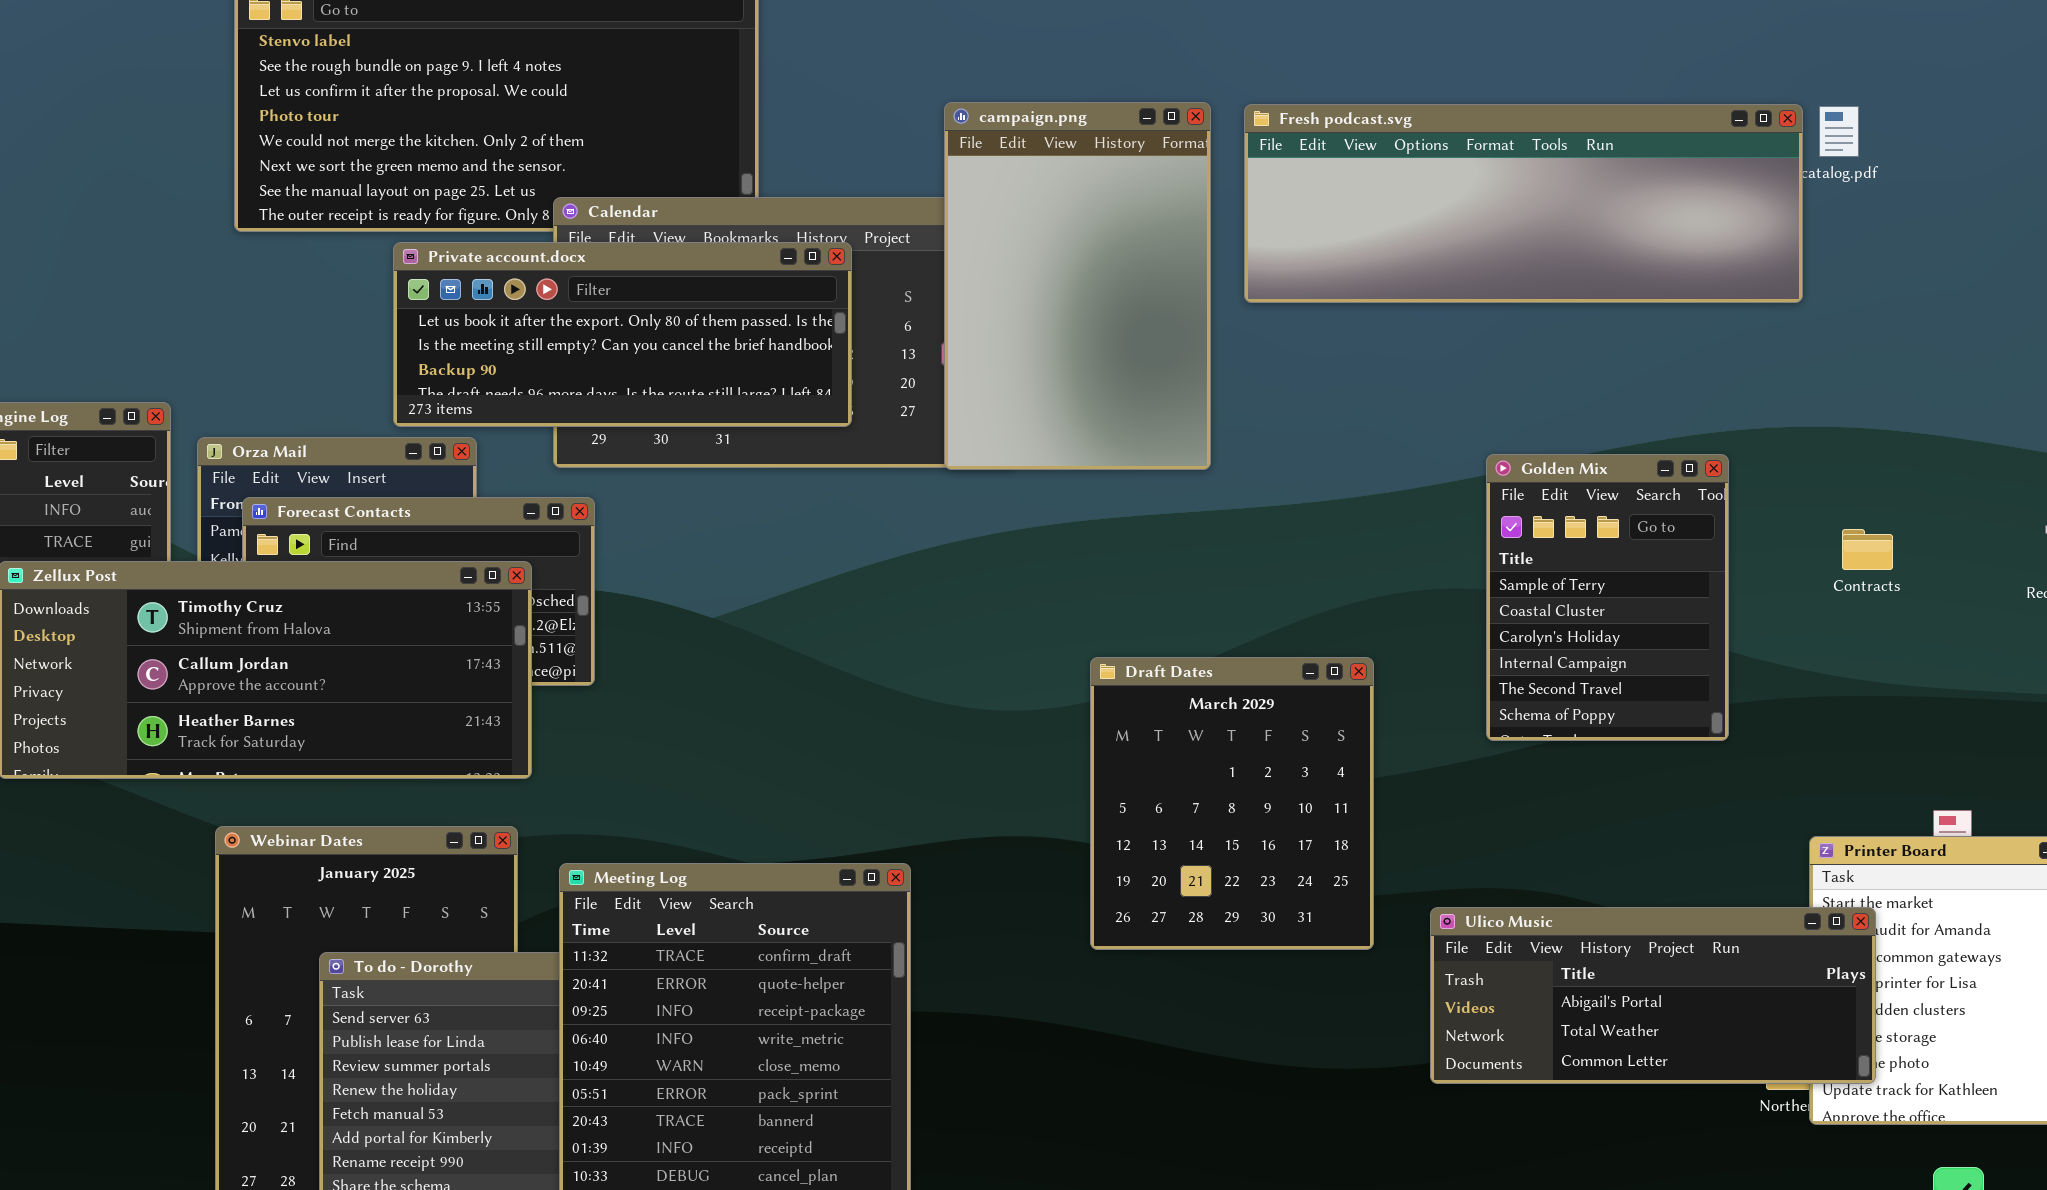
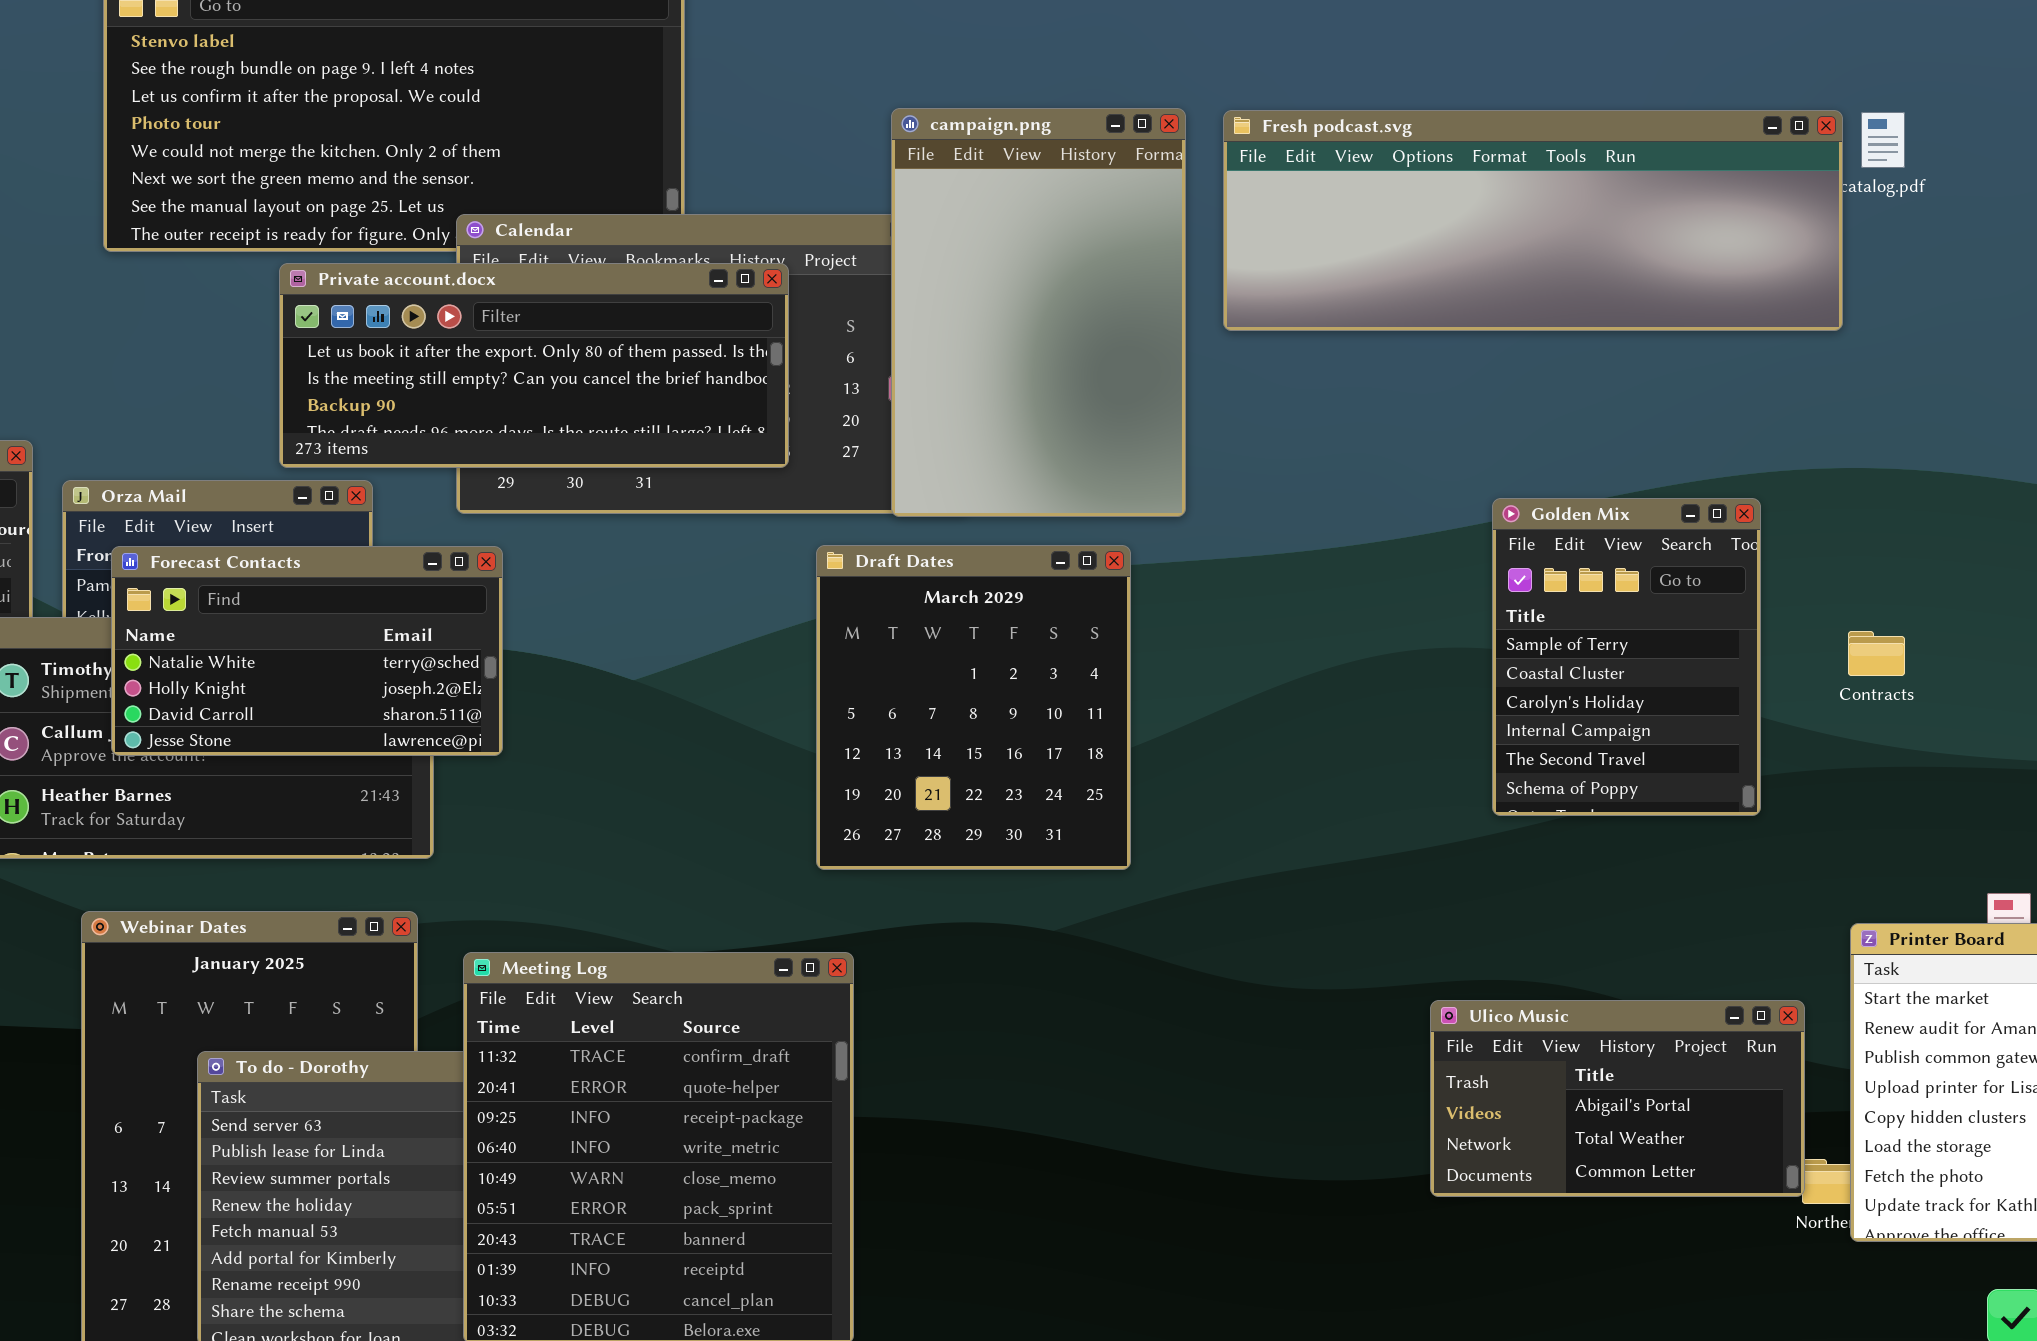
Forecast Contacts: [242,497,595,686] -> [111,546,503,756], raised
Contracts: [1842,529,1893,570] -> [1848,631,1905,676], moved
Draft Dates: [1090,657,1374,950] -> [816,545,1131,870], moved
Ulico Music: [1430,907,1876,1084] -> [1430,1000,1805,1197], resized

